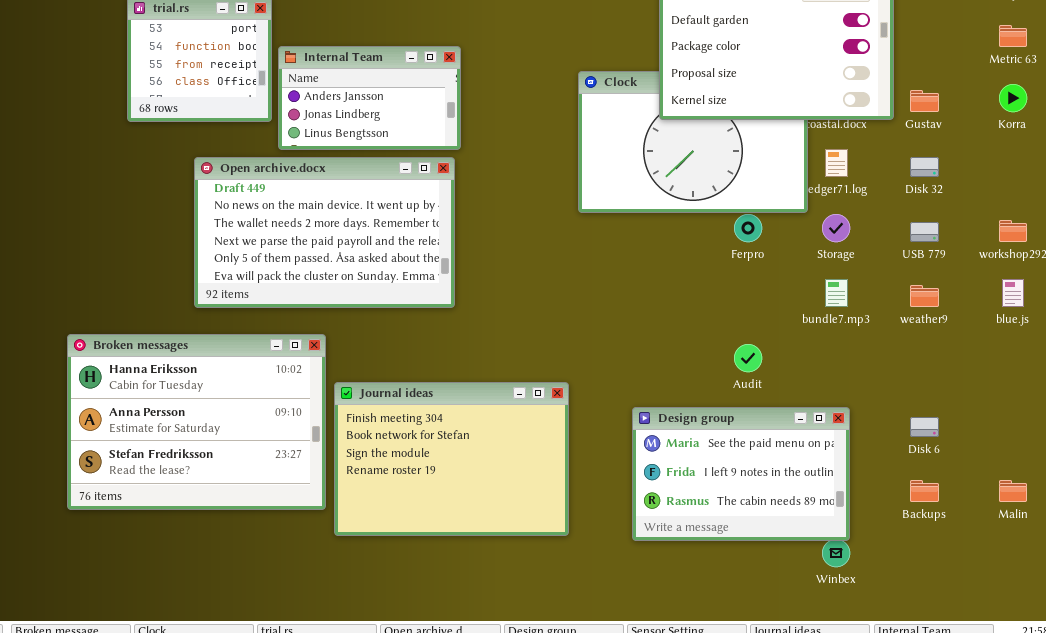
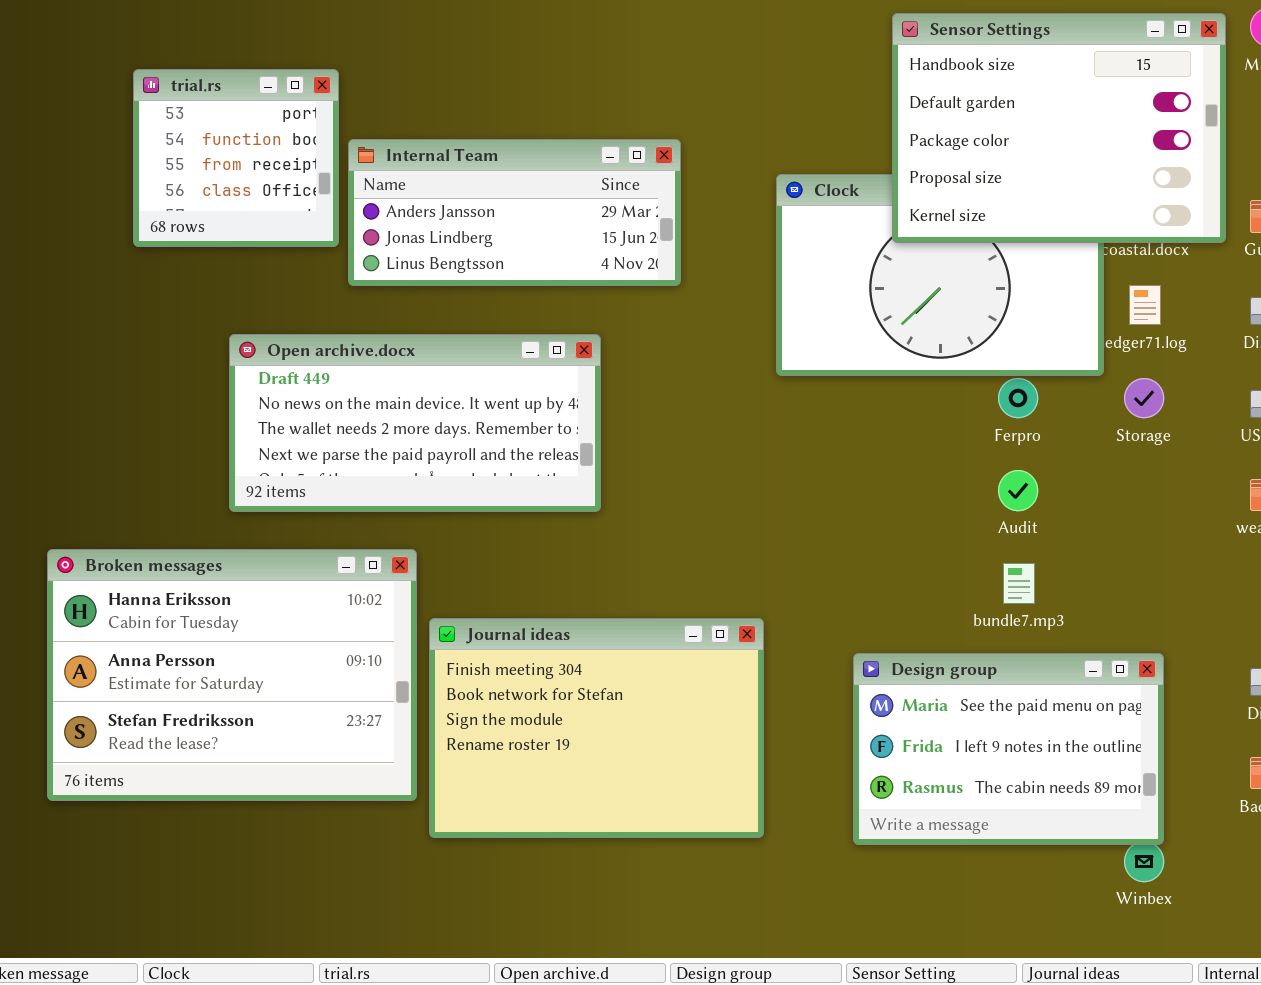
Internal Team: [278,46,461,150] -> [348,139,681,286], resized
Open archive.docx: [194,157,455,308] -> [229,334,601,512], resized
bundle7.mp3: [825,279,848,307] -> [1003,563,1035,604], moved
Audit: [734,344,762,372] -> [998,470,1038,511], moved

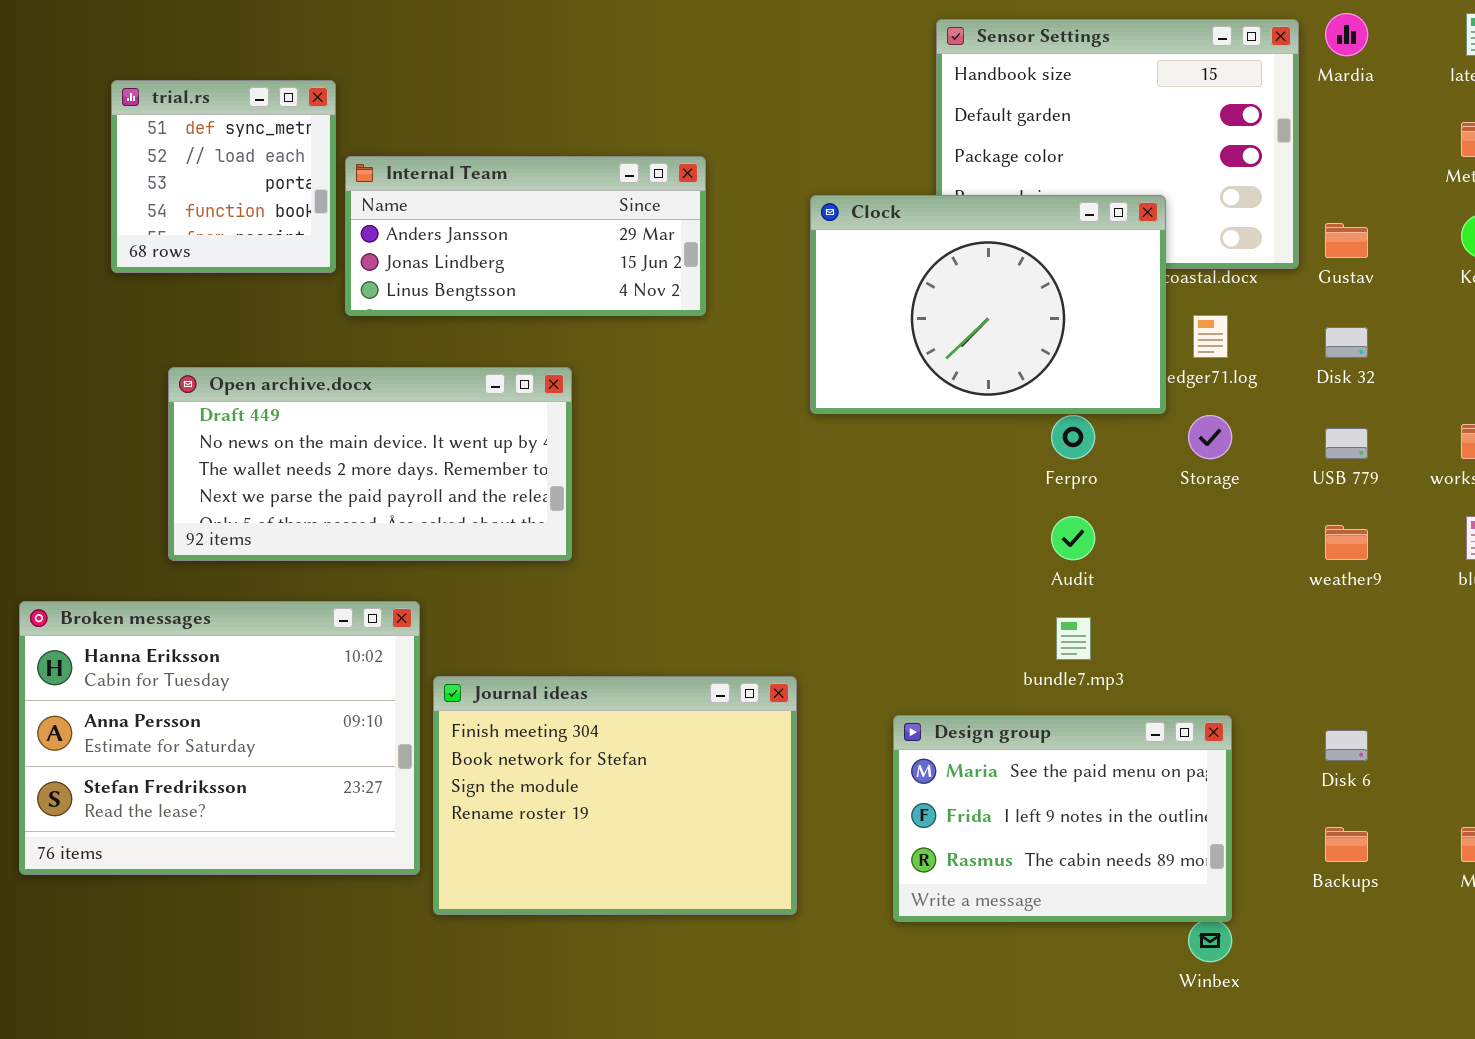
trial.rs: [133,69,339,247] -> [111,80,336,273], scrolled up 2 rows
Clock: [776,174,1104,376] -> [810,195,1166,414], raised
Open archive.docx: [229,334,601,512] -> [168,367,572,561], moved

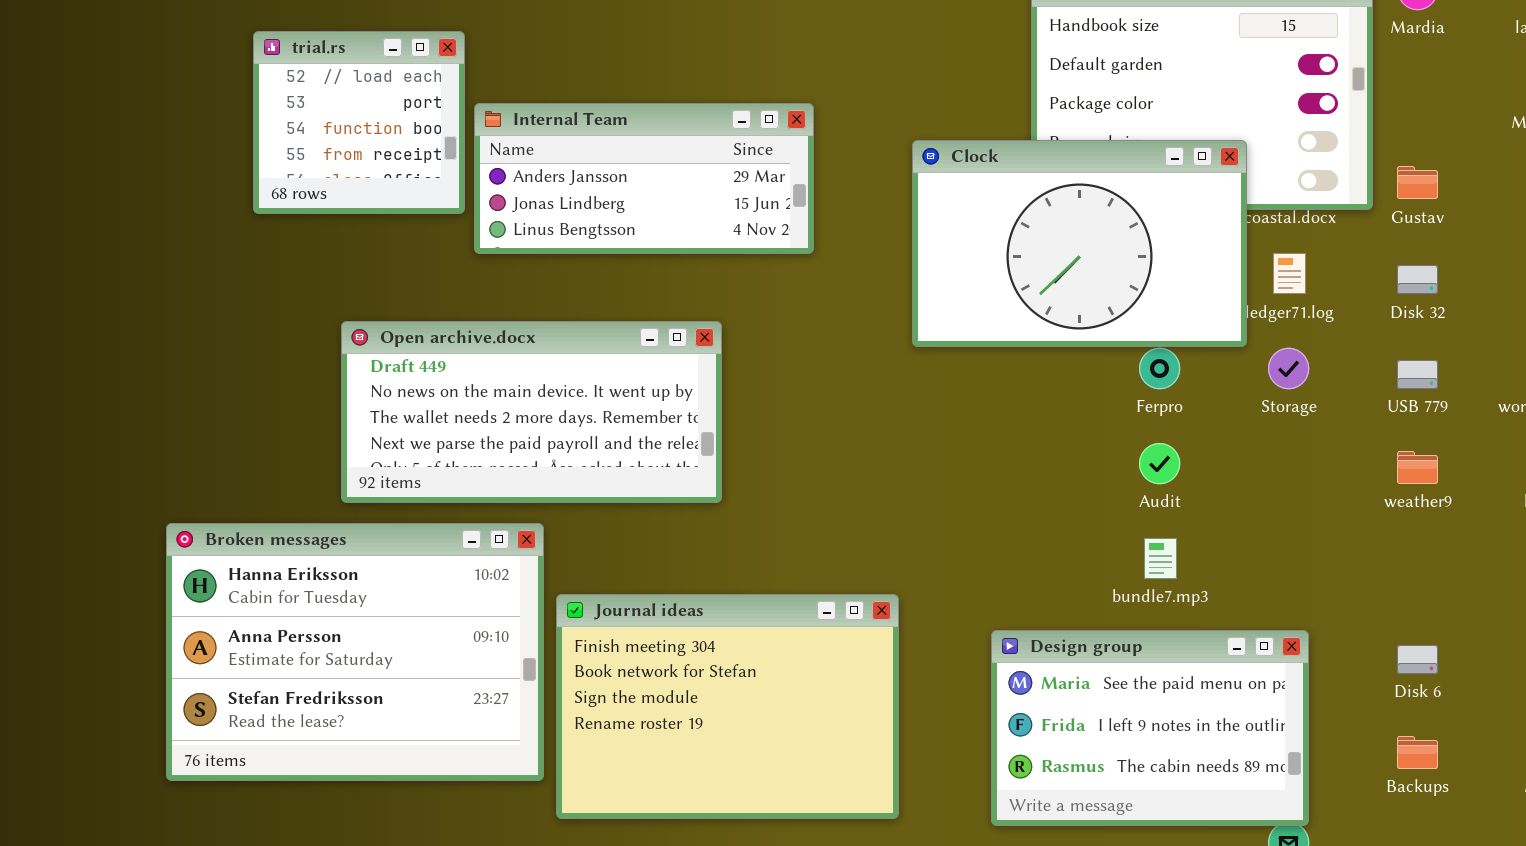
trial.rs: [111,80,336,273] -> [253,31,465,214], scrolled down 1 row
Open archive.docx: [168,367,572,561] -> [341,321,722,503], moved

